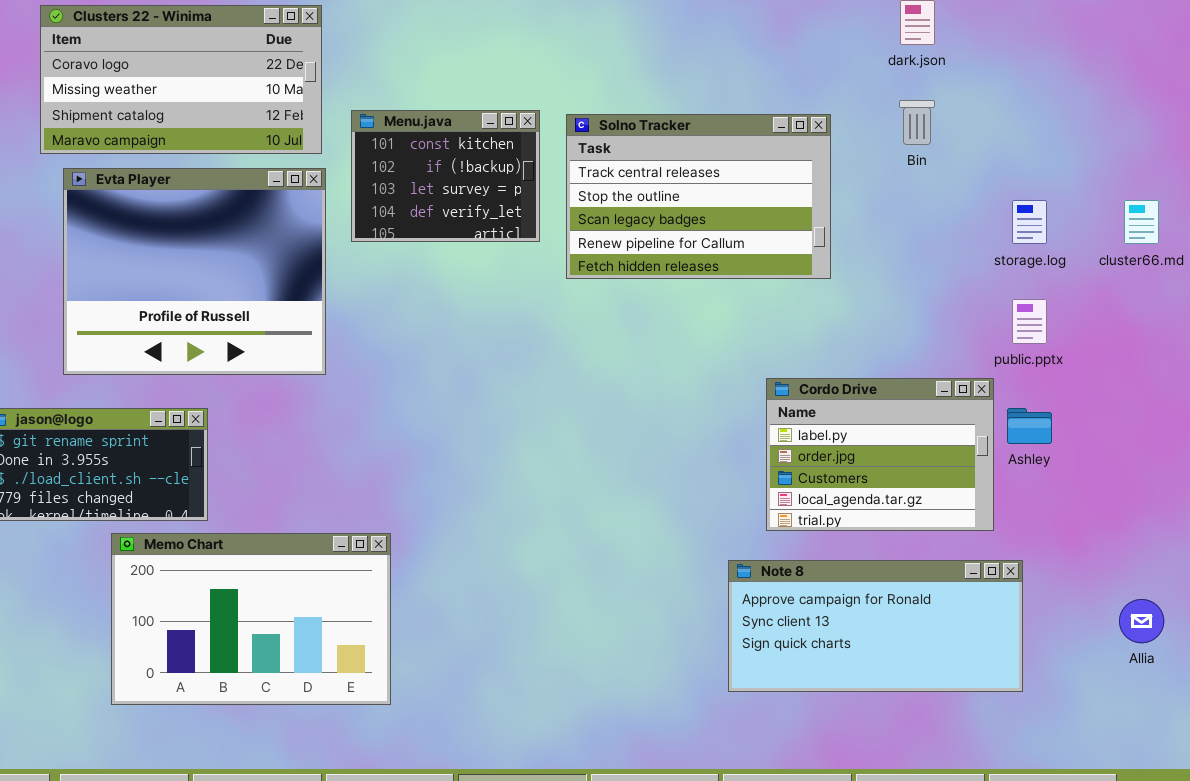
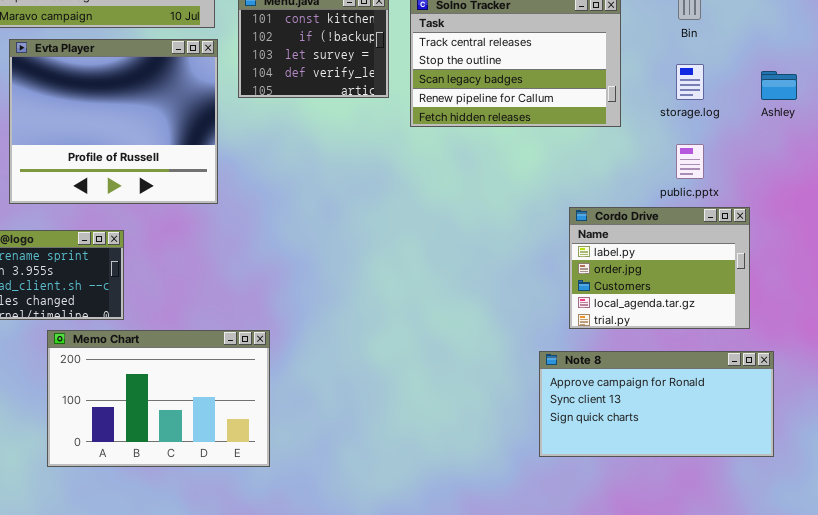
storage.log: [1012,200,1047,244] -> [676,64,704,100], moved
public.pptx: [1012,299,1047,344] -> [676,144,704,179], moved
Ashley: [1007,408,1052,444] -> [761,71,797,100], moved

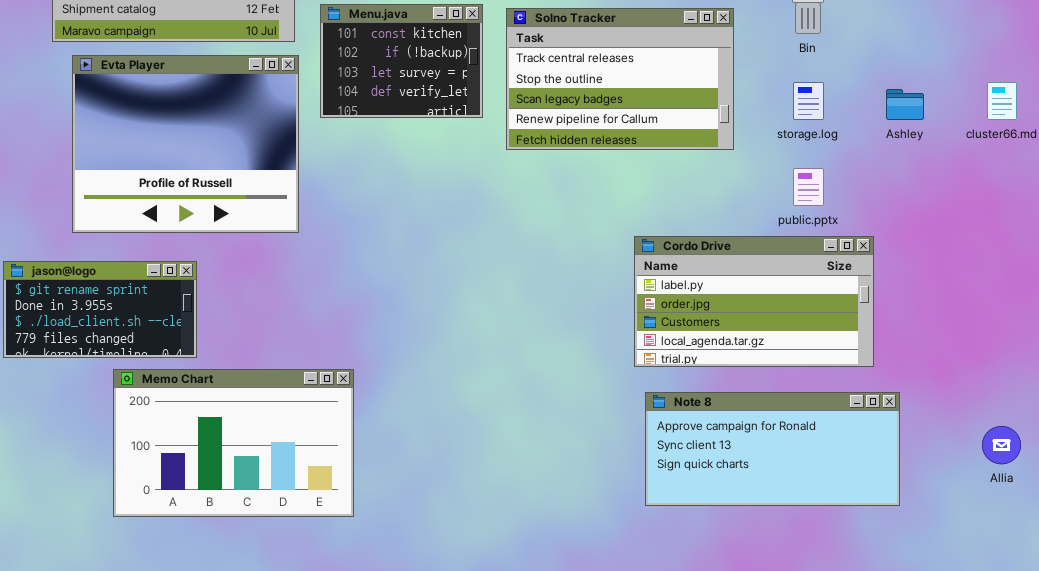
Cordo Drive: [569,207,750,329] -> [634,236,874,367], resized

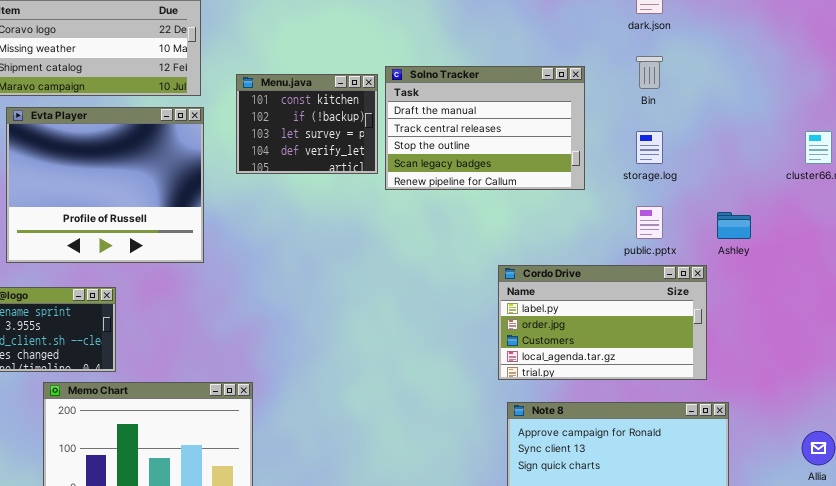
Menu.java: [320,4,483,118] -> [236,74,378,174], moved
Solno Tracker: [506,8,734,150] -> [385,66,585,190], scrolled up 1 row
Ashley: [886,89,924,120] -> [717,212,751,239], moved

